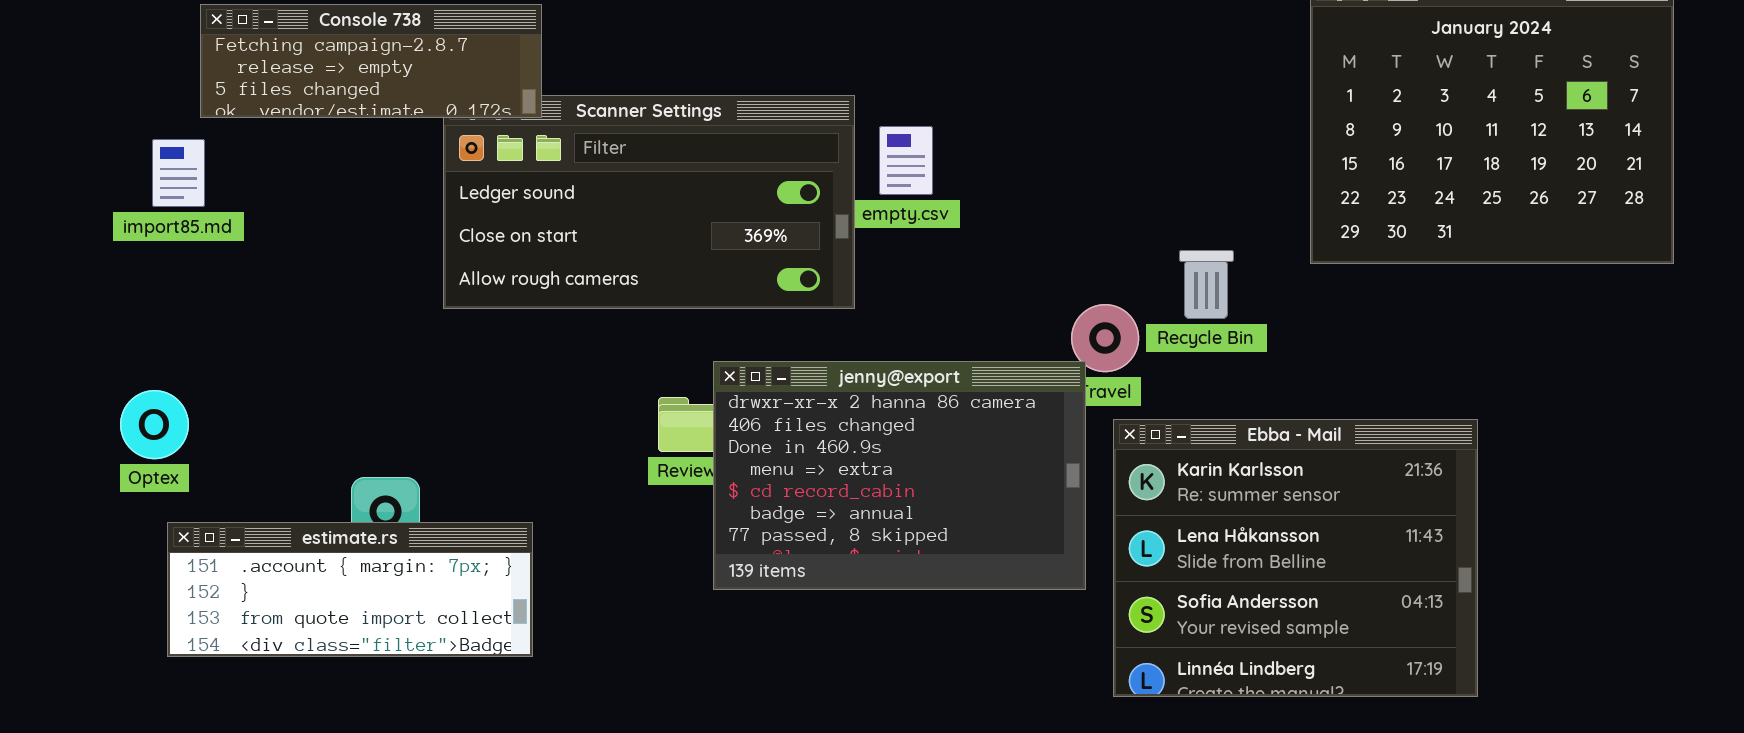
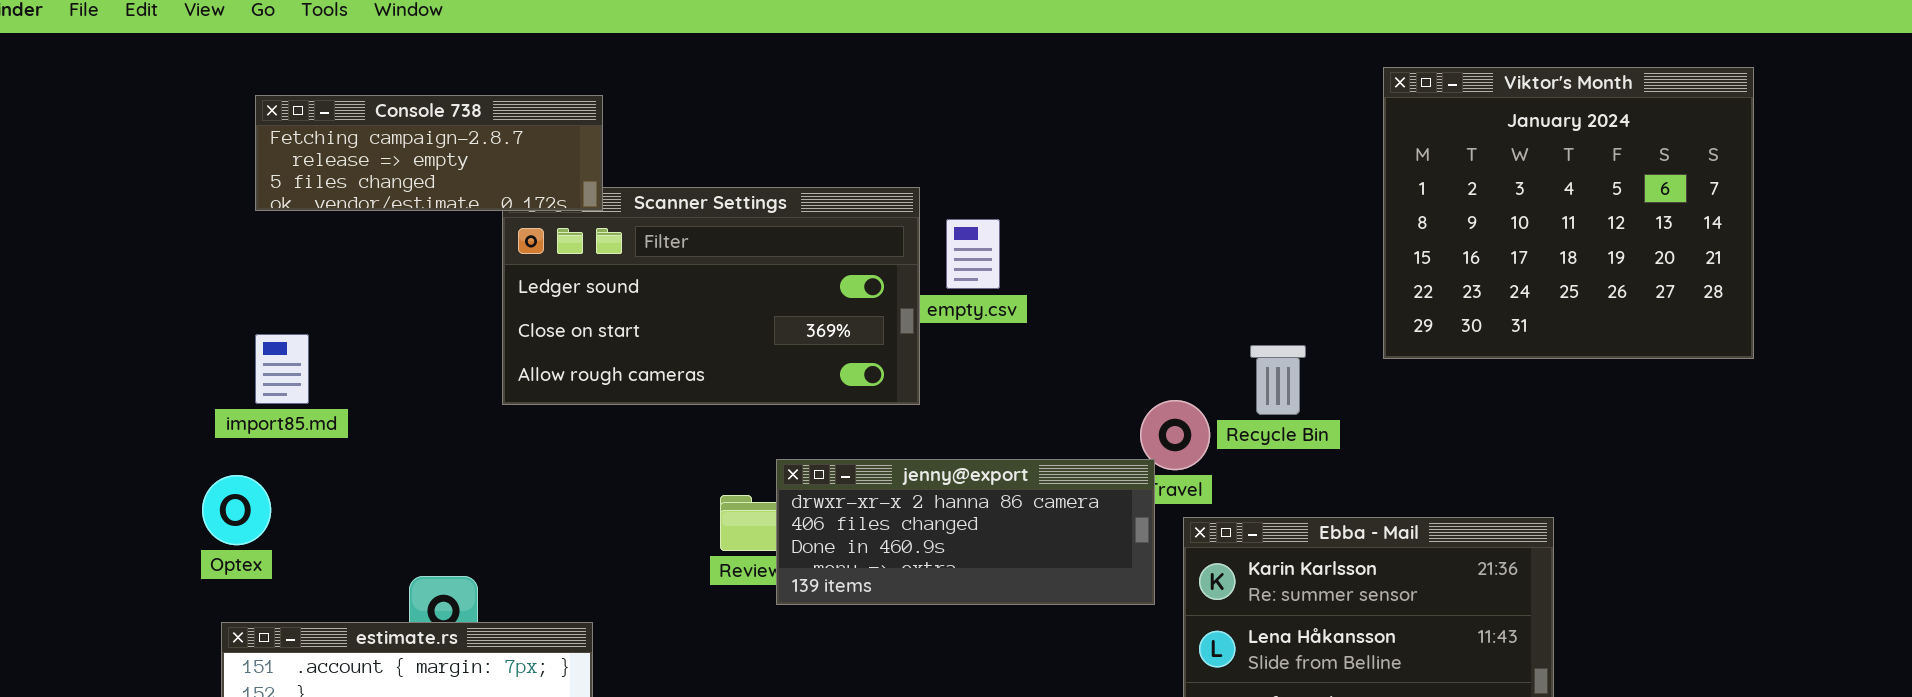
import85.md: [152,139,205,207] -> [255,334,309,404], moved
jenny@export: [713,361,1086,590] -> [776,459,1155,605], resized
Optex: [120,390,189,459] -> [202,475,271,545], moved

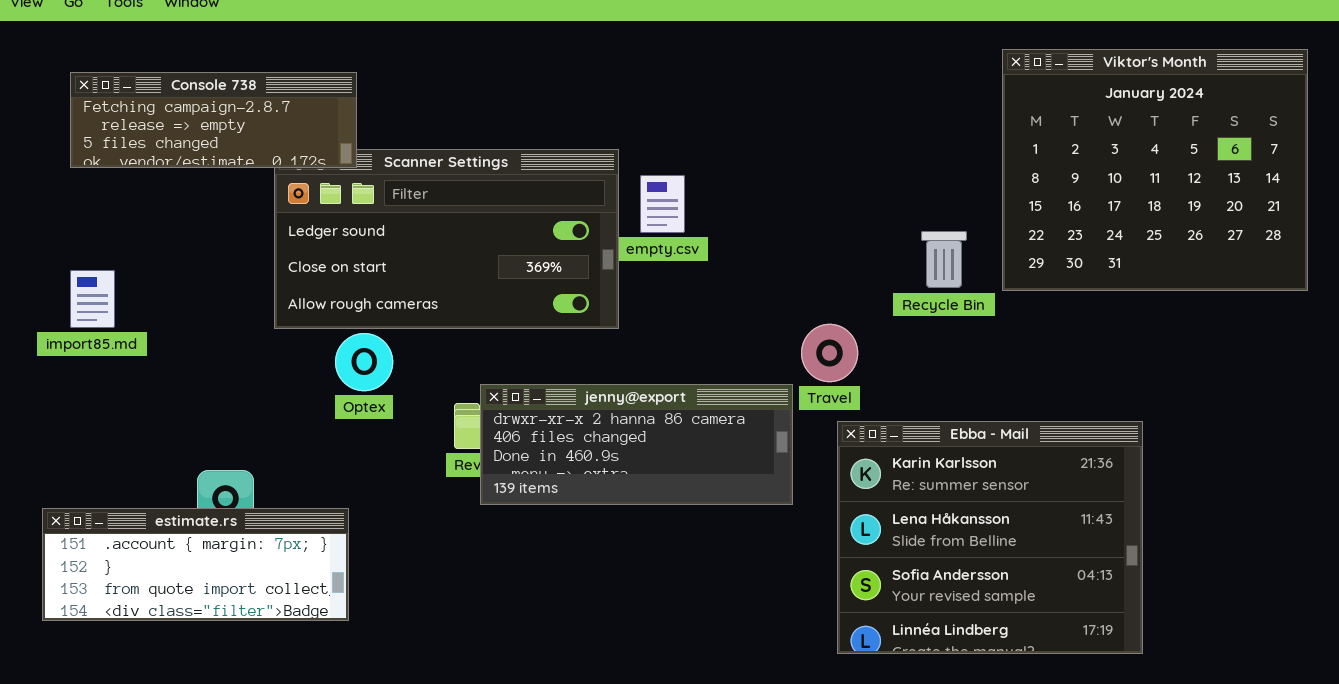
Recycle Bin: [1250,345,1306,415] -> [921,231,967,288], moved
jenny@export: [776,459,1155,605] -> [480,384,793,505], moved
Optex: [202,475,271,545] -> [335,333,393,391], moved

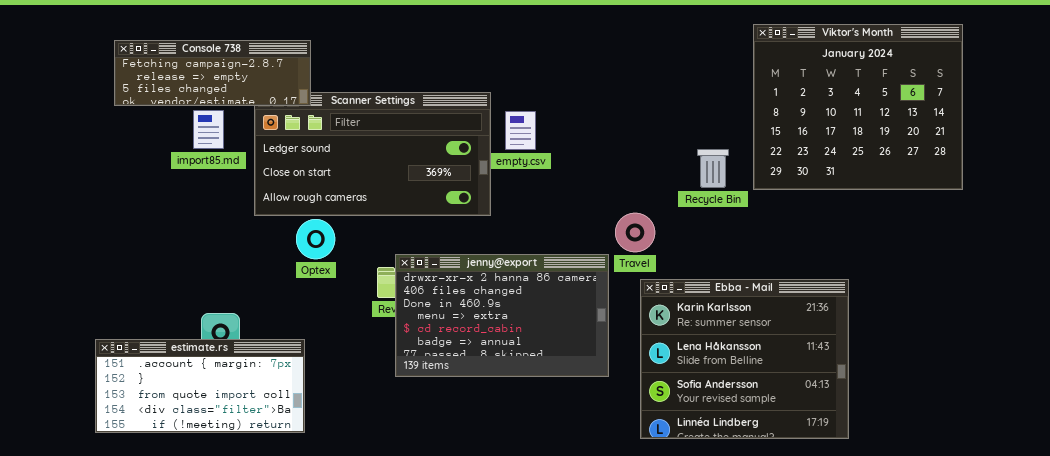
import85.md: [70,270,115,328] -> [193,110,224,149], moved
jenny@export: [480,384,793,505] -> [395,254,609,377], resized
estimate.rs: [42,508,349,621] -> [95,339,305,433], resized

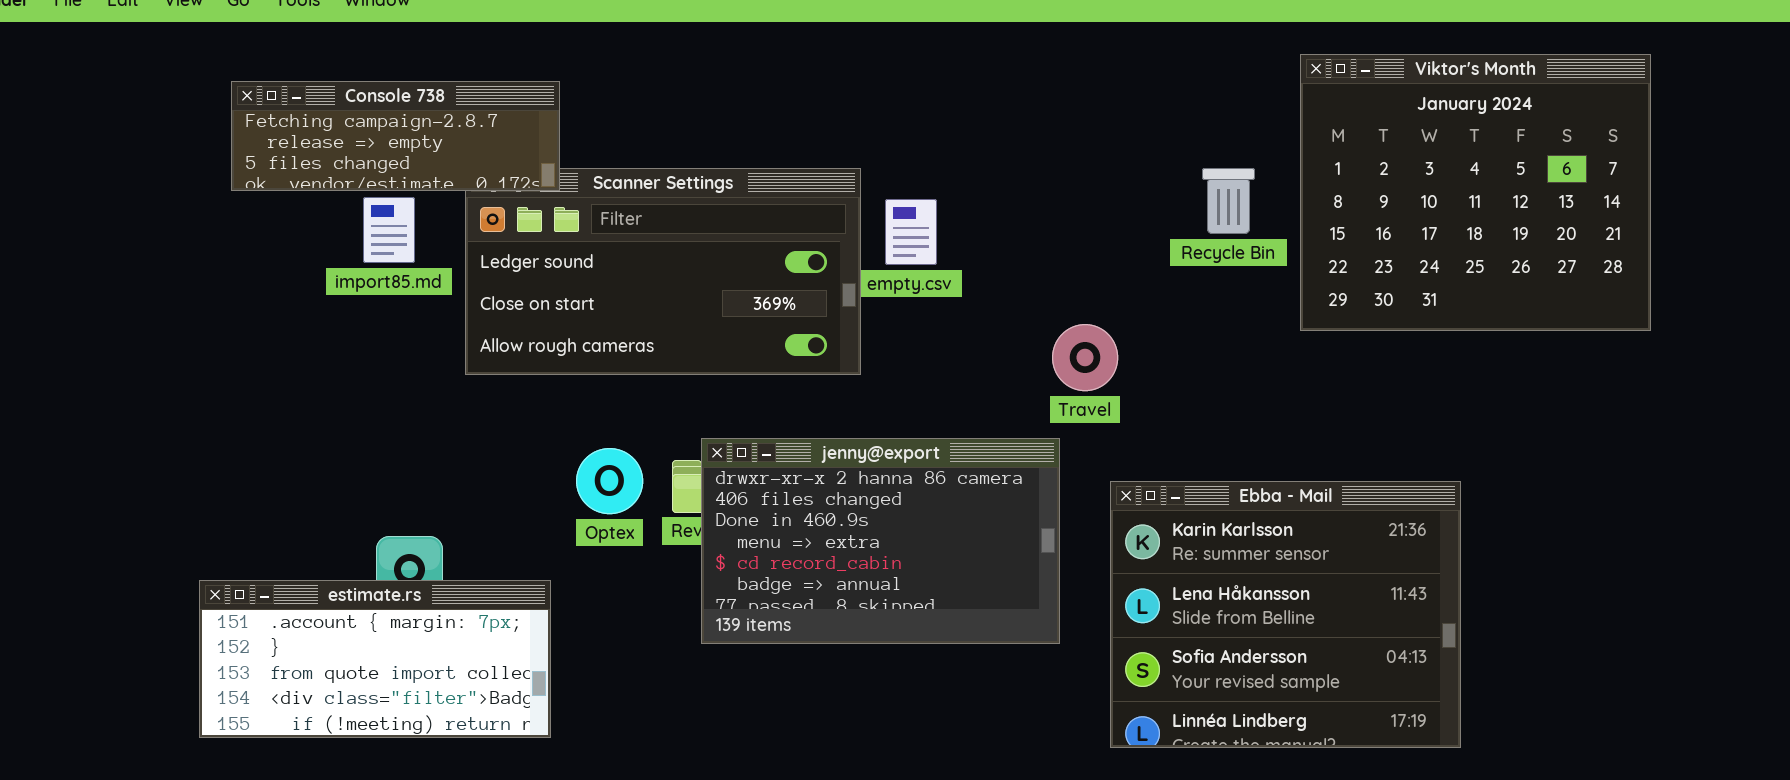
Recycle Bin: [697,149,729,188] -> [1202,168,1255,234], moved
Travel: [615,213,655,252] -> [1052,324,1118,391], moved
Optex: [296,219,335,259] -> [576,448,643,514], moved

